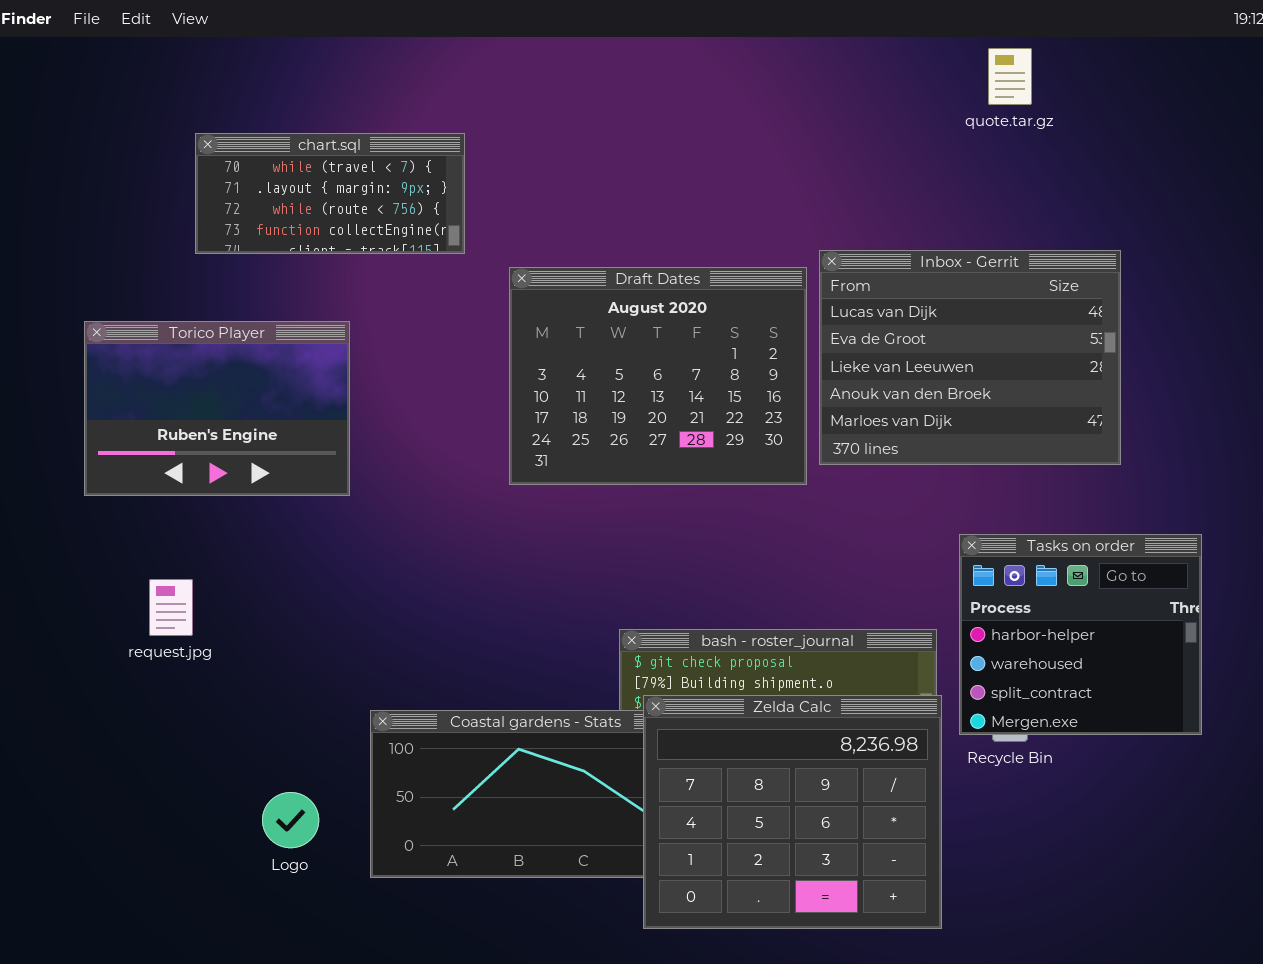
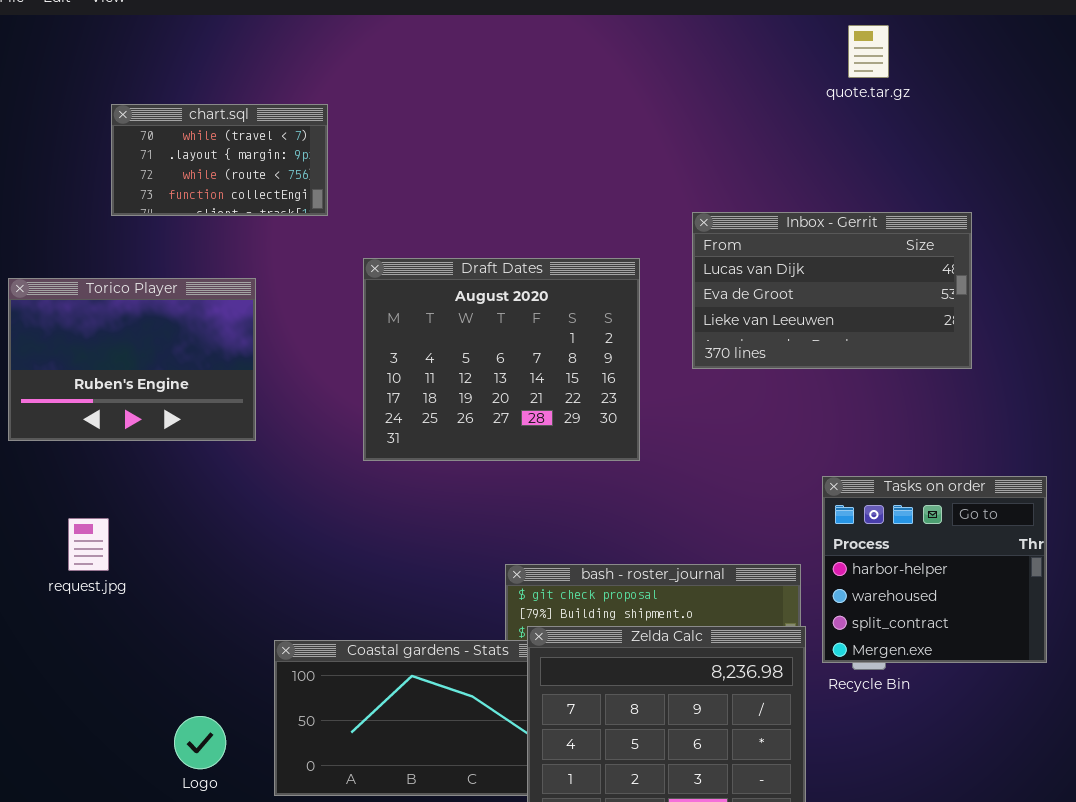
chart.sql: [195,133,465,254] -> [111,104,328,216], resized
Inbox - Gerrit: [819,250,1121,465] -> [692,212,972,369], resized
Draft Dates: [509,267,807,485] -> [363,258,640,461], moved

